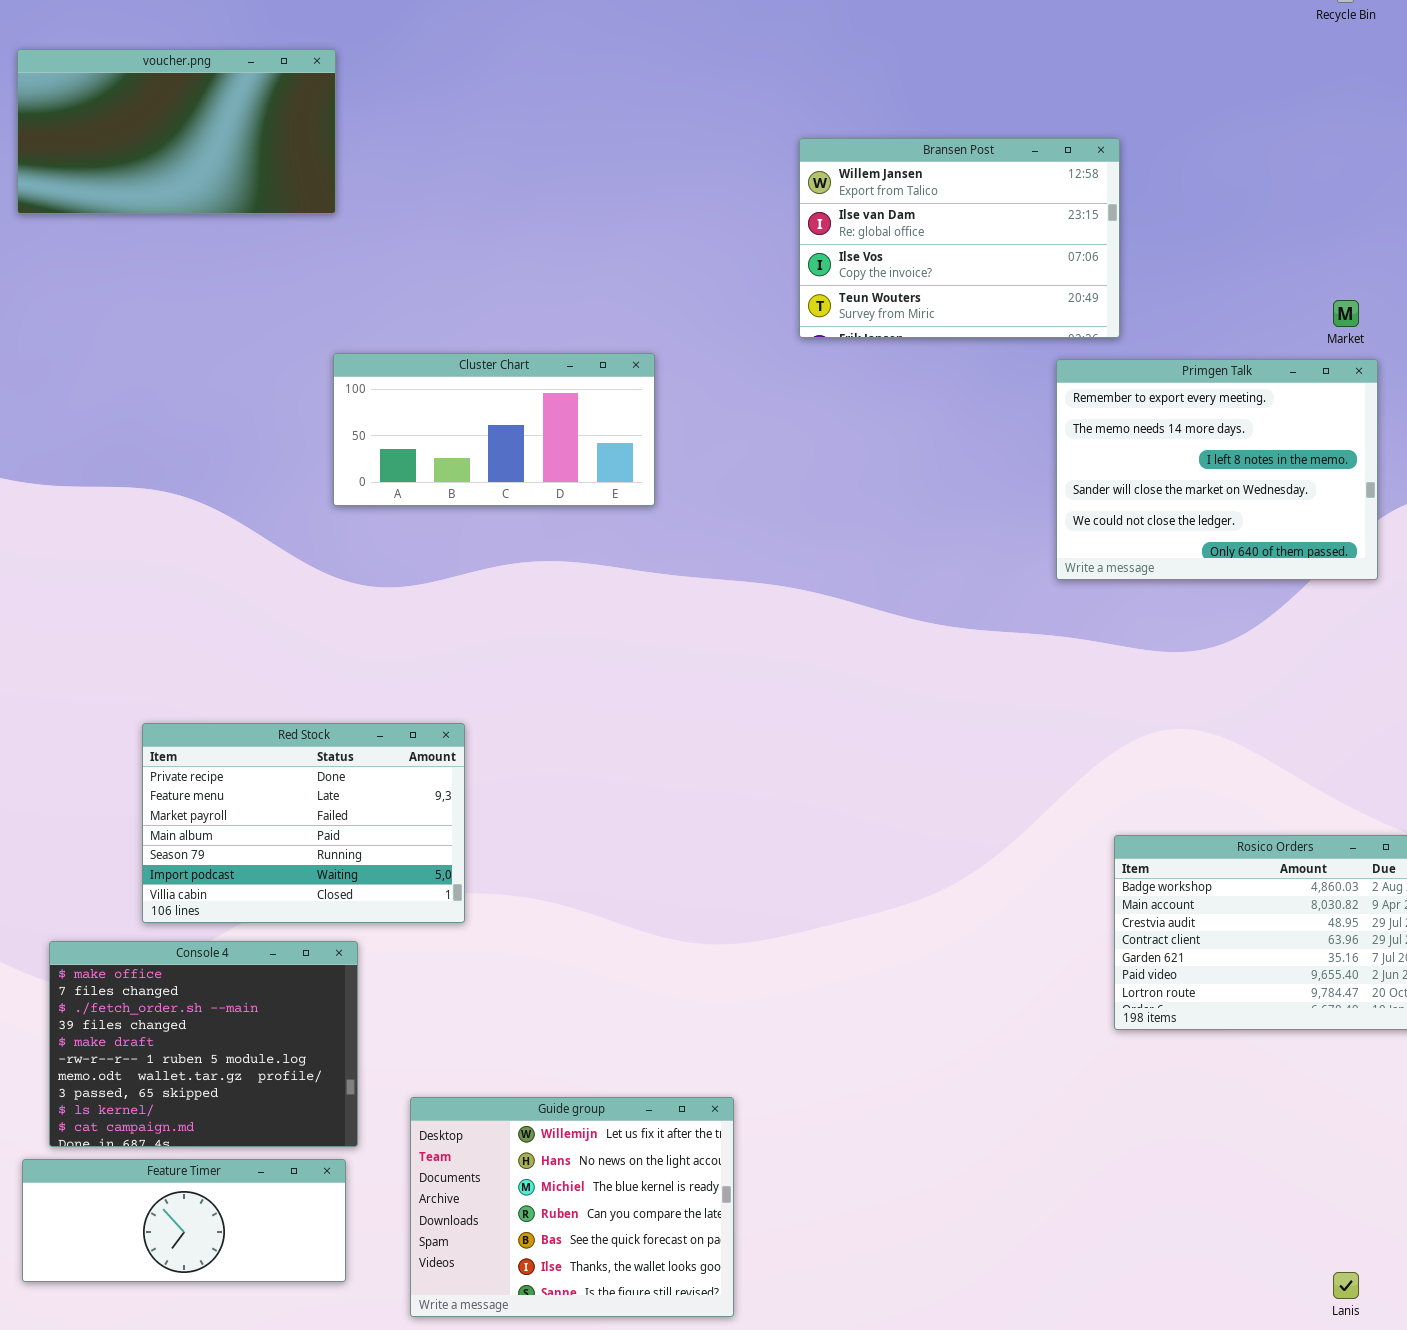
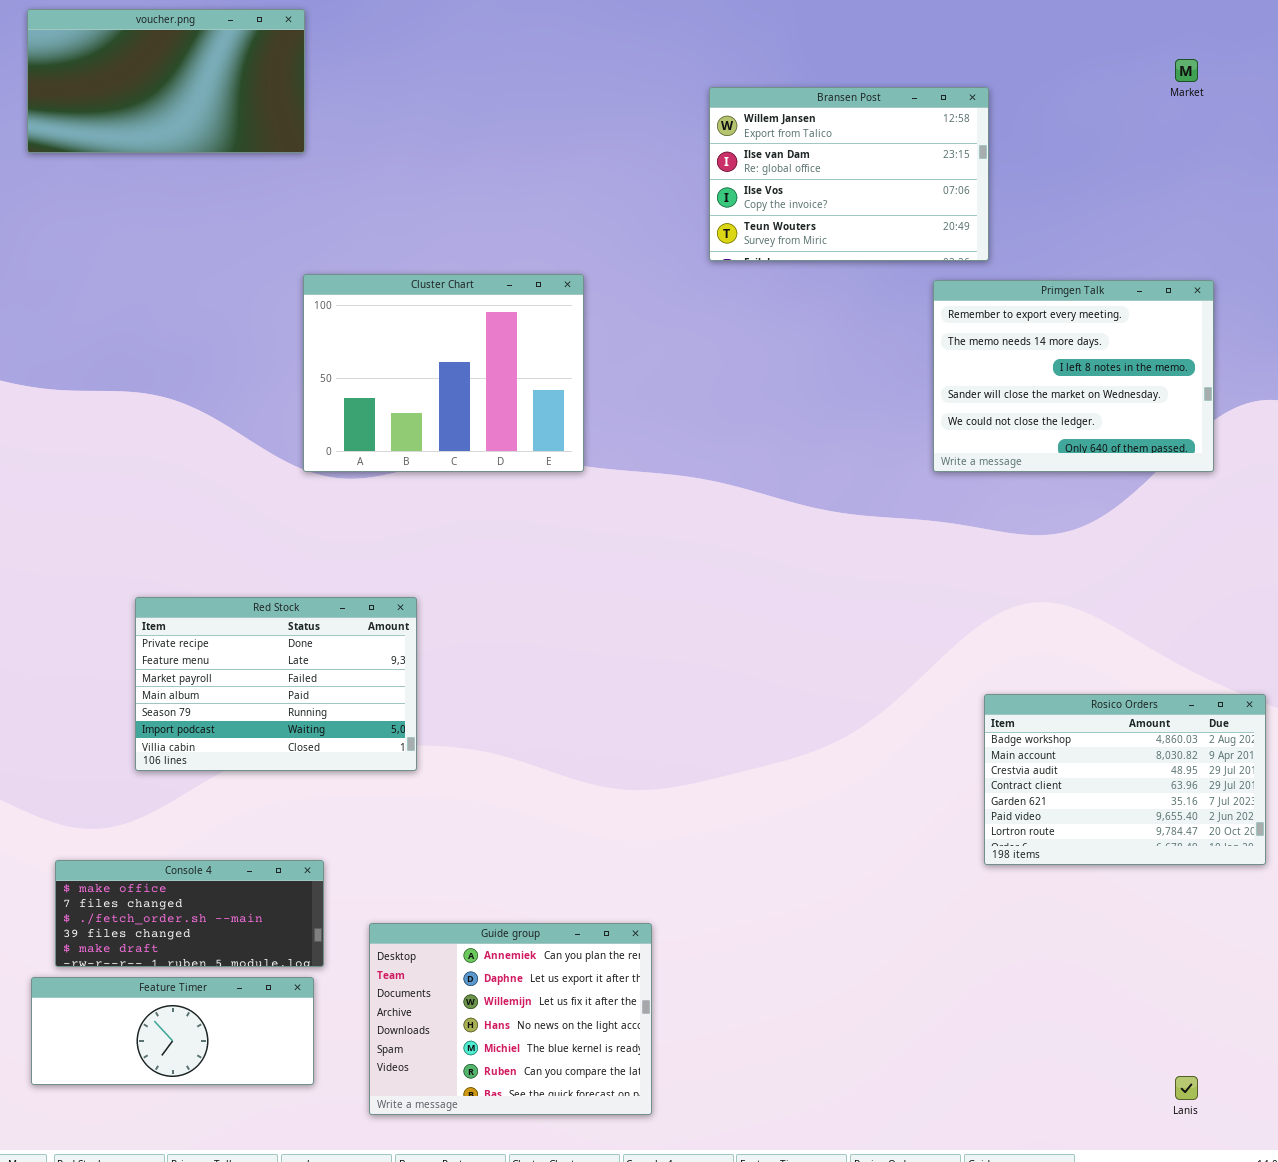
Market: [1333,300,1359,327] -> [1175,59,1198,82], moved
Cluster Chart: [333,353,655,506] -> [303,274,584,472], resized
Console 4: [49,941,358,1147] -> [55,860,324,967], resized
Guide group: [410,1097,734,1317] -> [369,923,652,1115], scrolled up 2 rows

